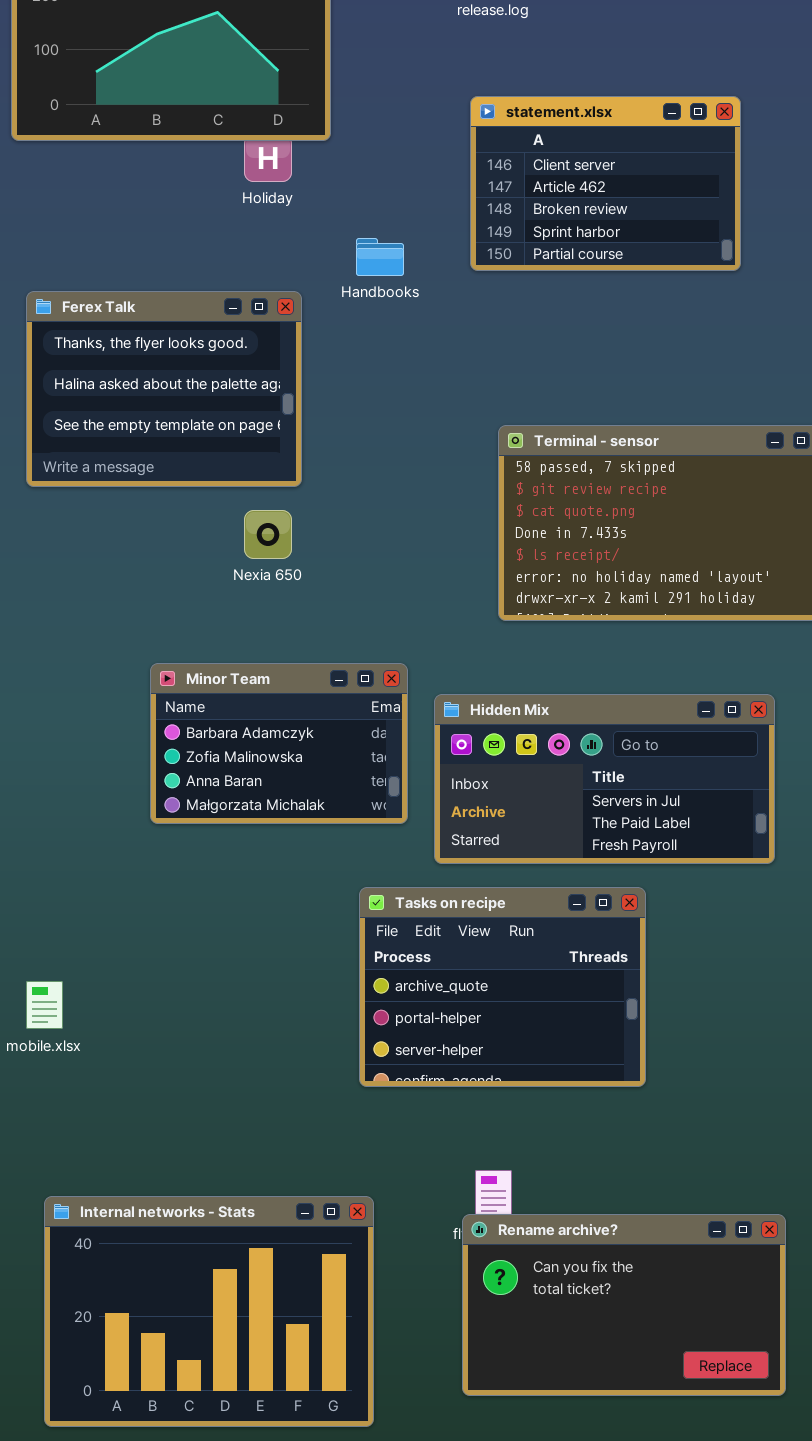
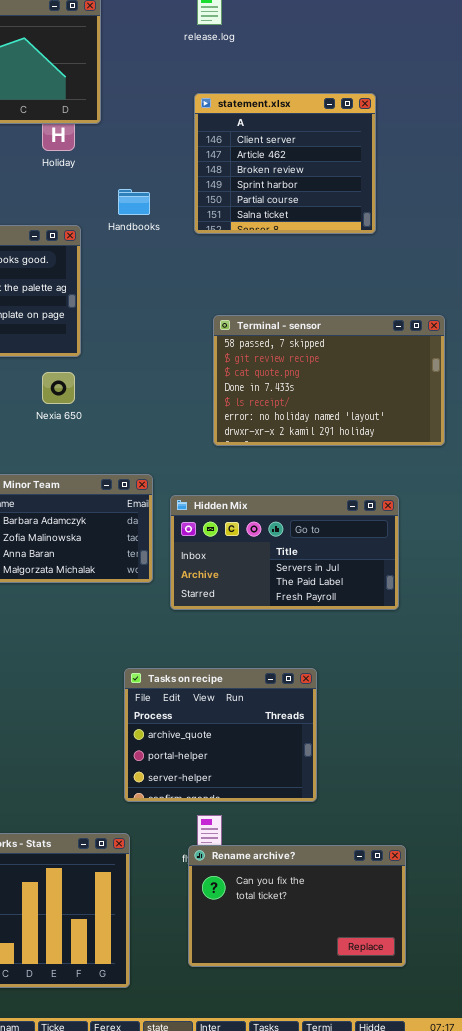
statement.xlsx: [470,96,741,271] -> [194,93,376,234], resized
Tasks on recipe: [359,887,646,1087] -> [124,668,317,802], moved

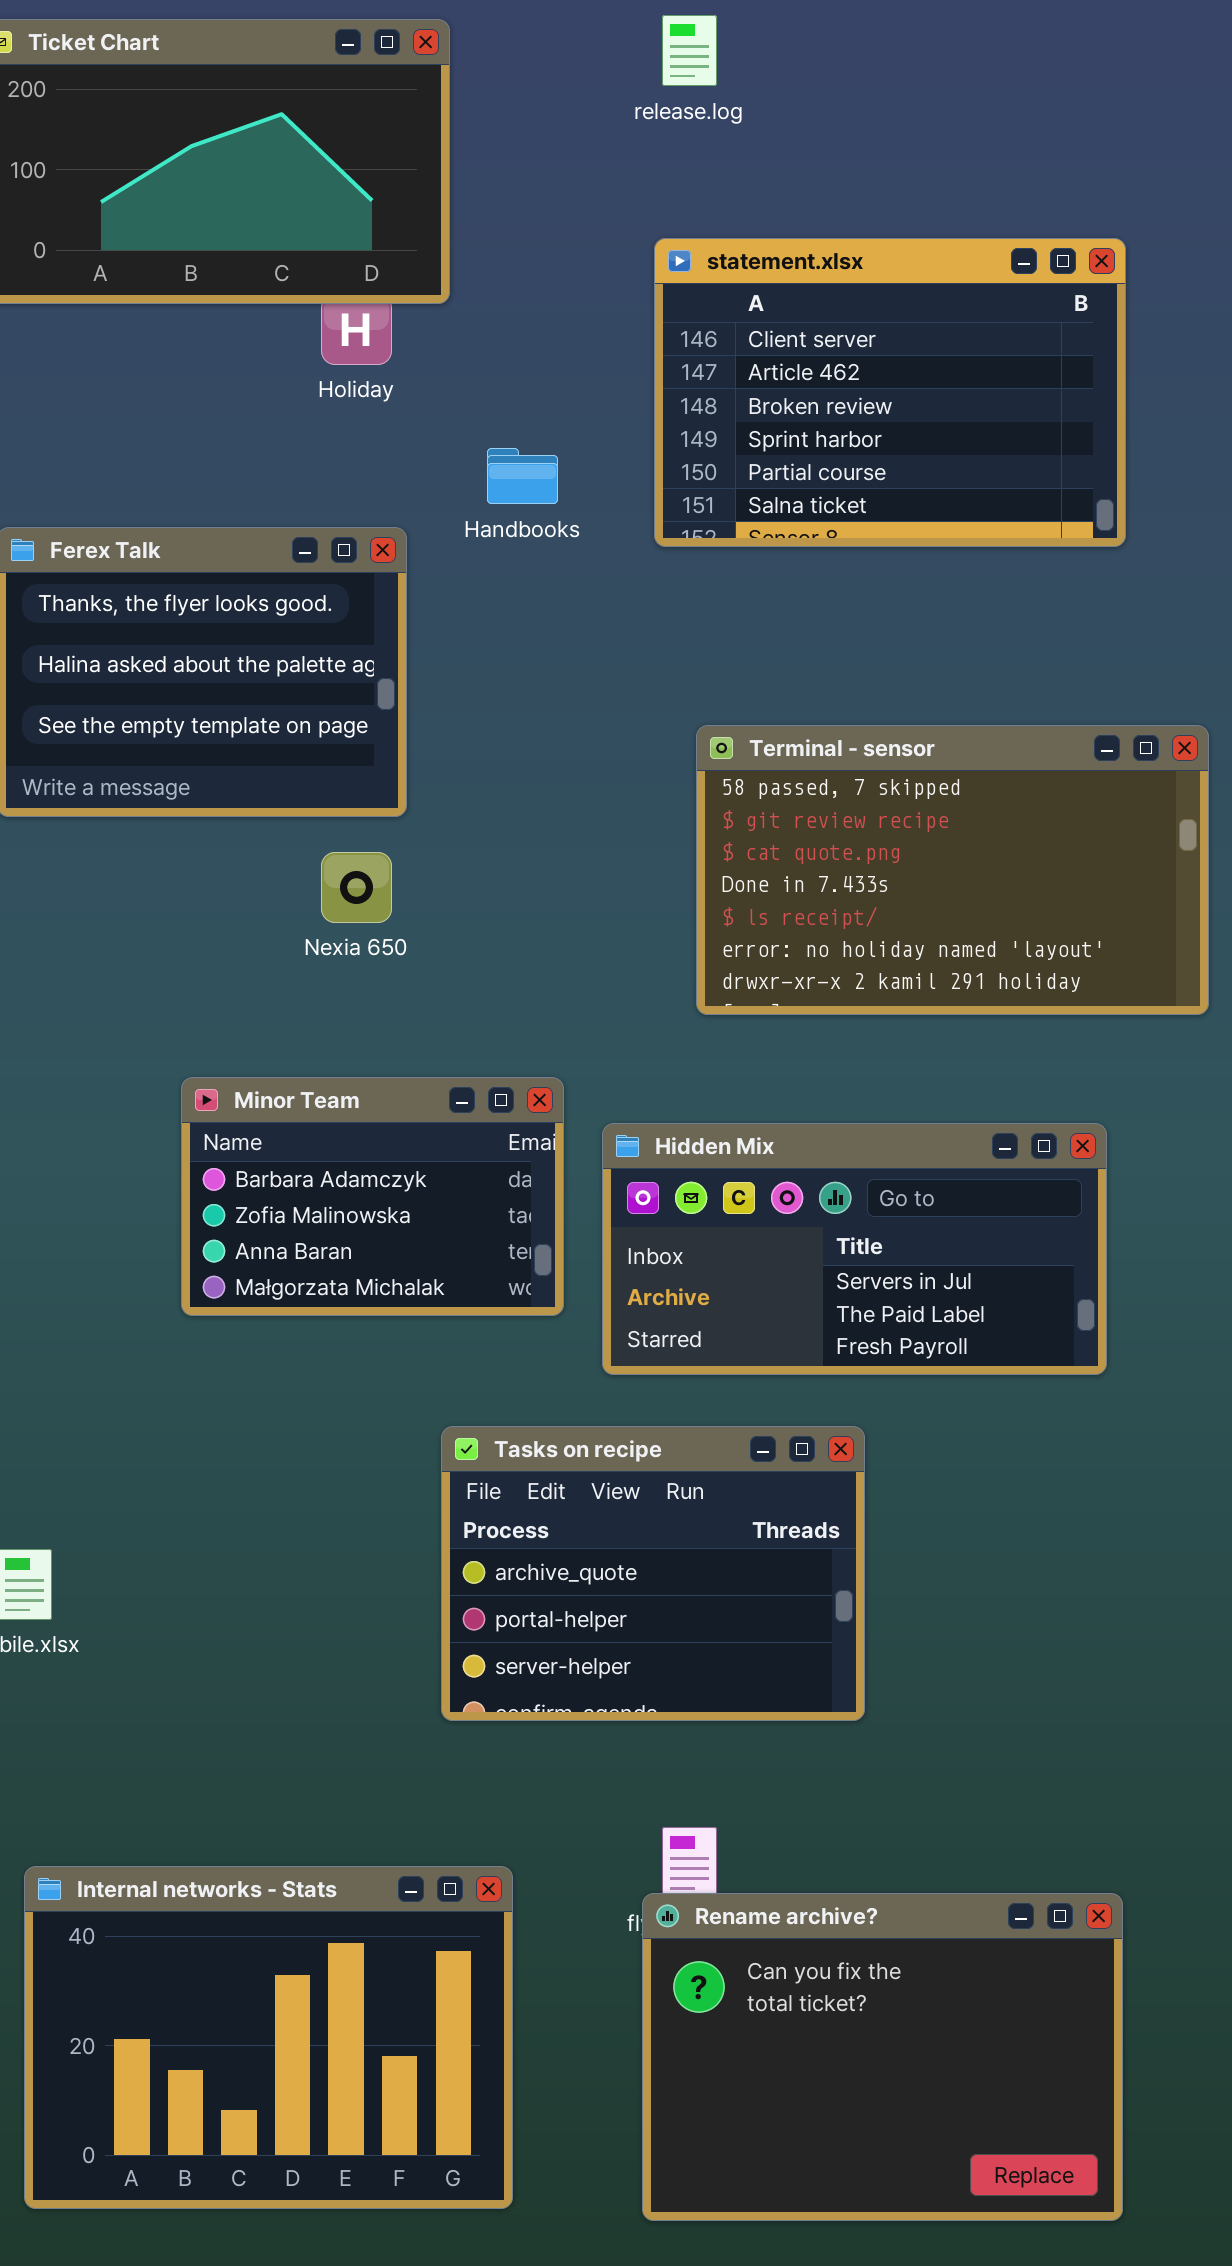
statement.xlsx: [194,93,376,234] -> [654,238,1126,547], resized
Tasks on recipe: [124,668,317,802] -> [441,1426,865,1721], moved
Rename archive?: [188,845,406,967] -> [642,1893,1123,2221], resized

